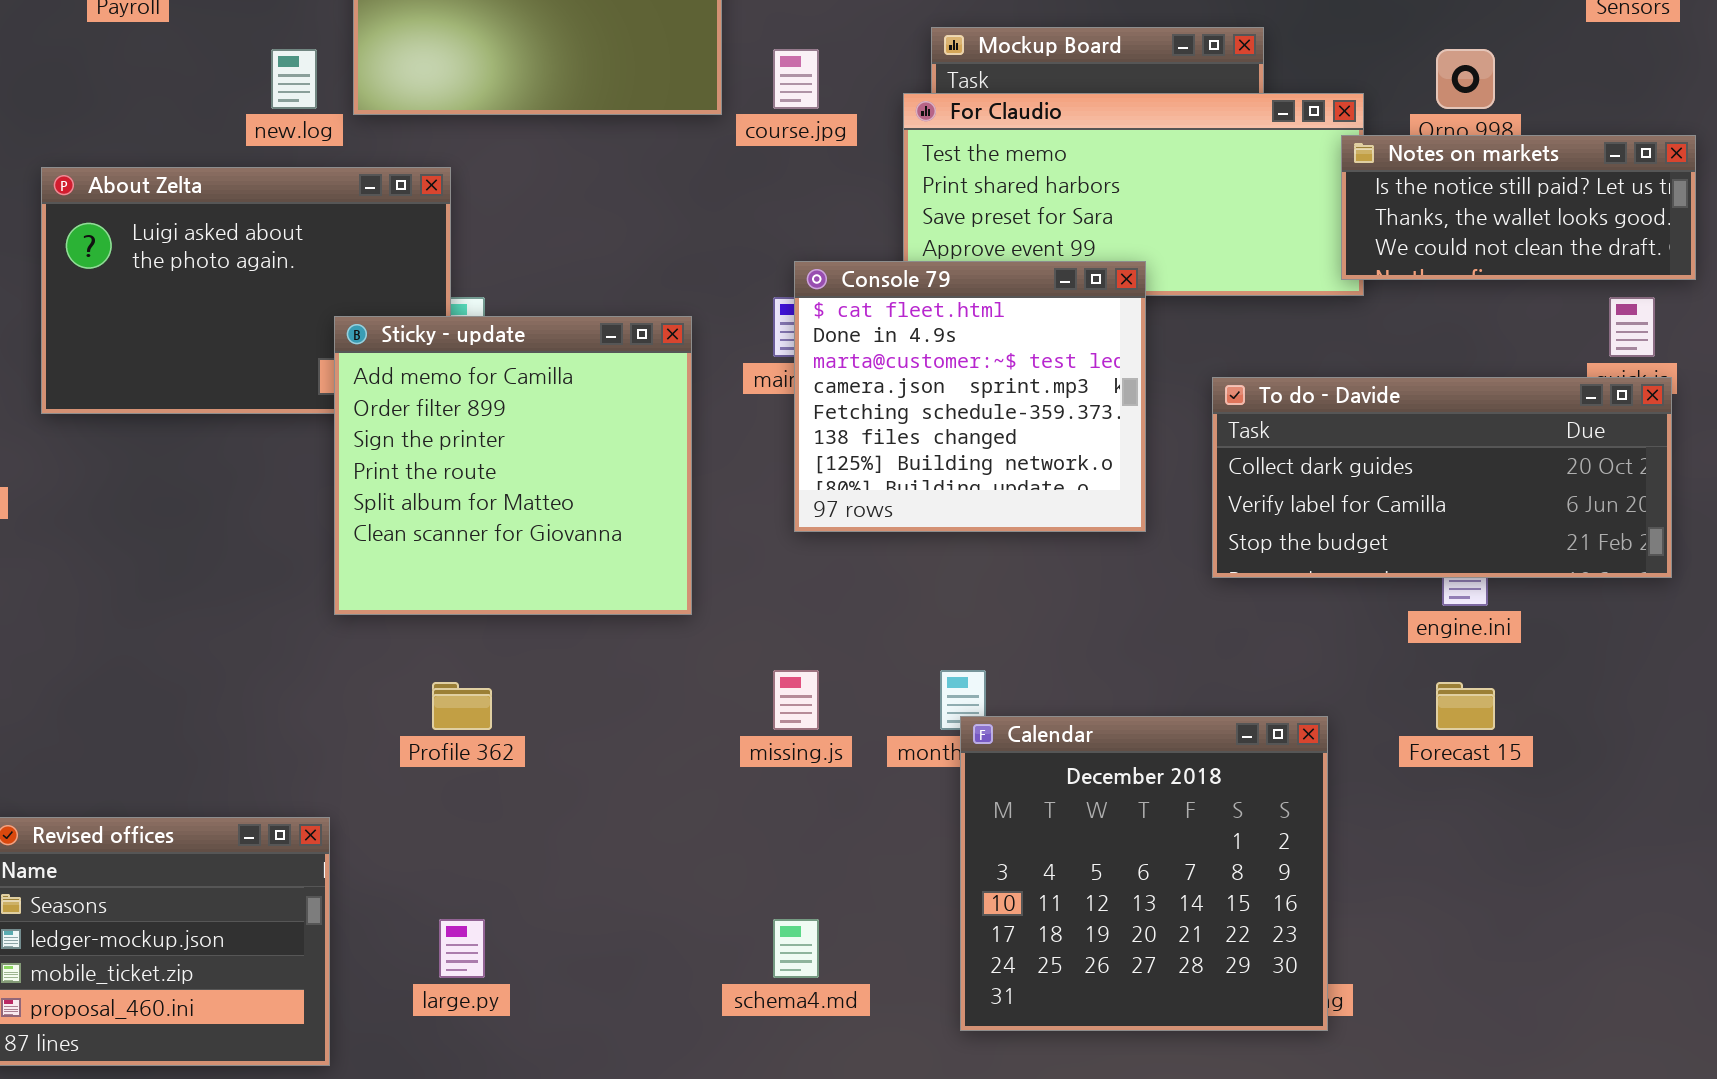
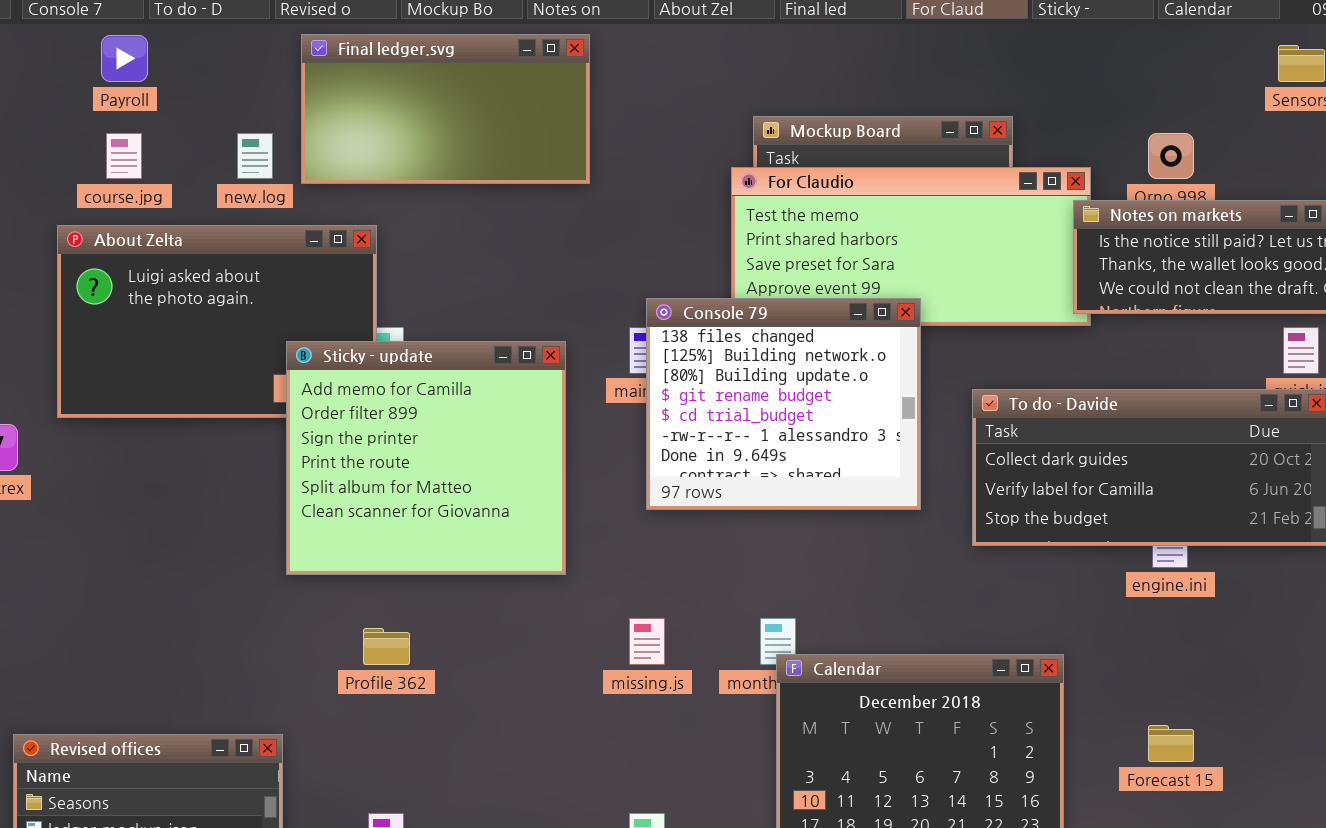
course.jpg: [773,49,819,109] -> [106,133,142,179], moved
Console 79: [794,261,1146,532] -> [646,298,921,510], scrolled down 5 rows
Forecast 15: [1436,682,1495,730] -> [1148,725,1194,762], moved

